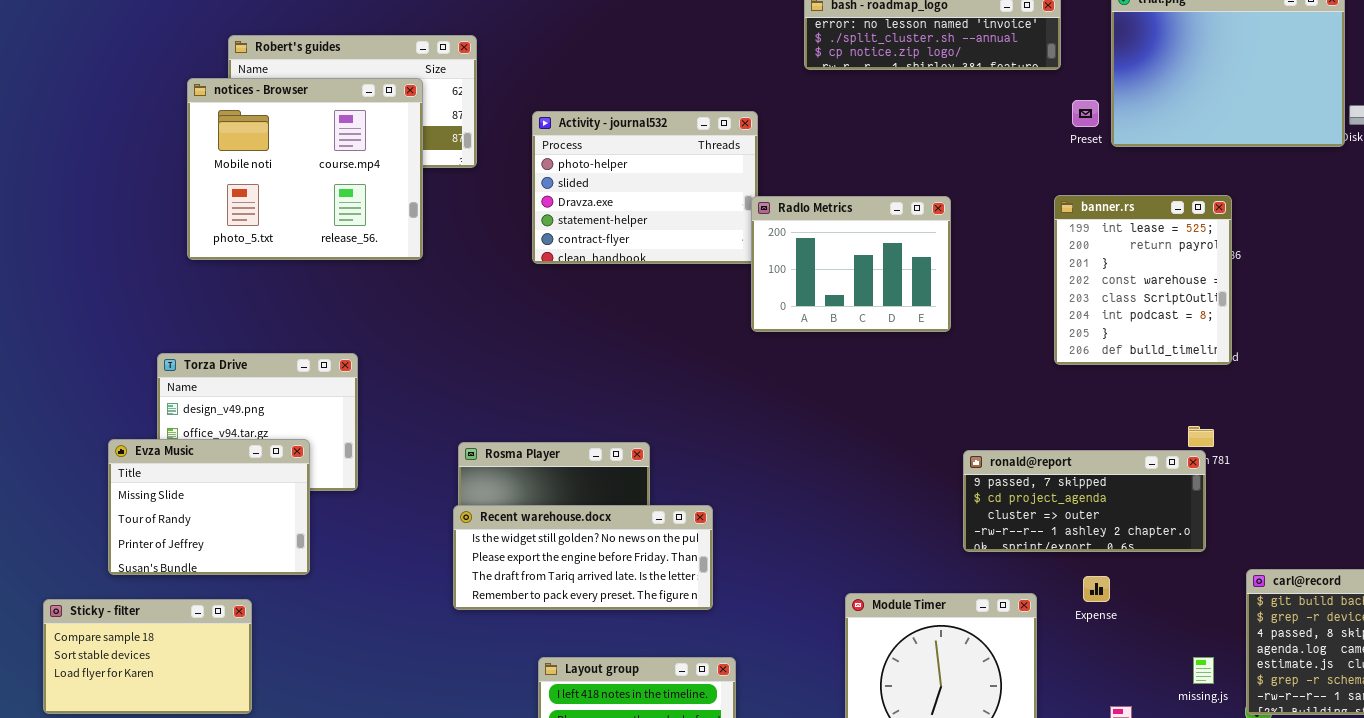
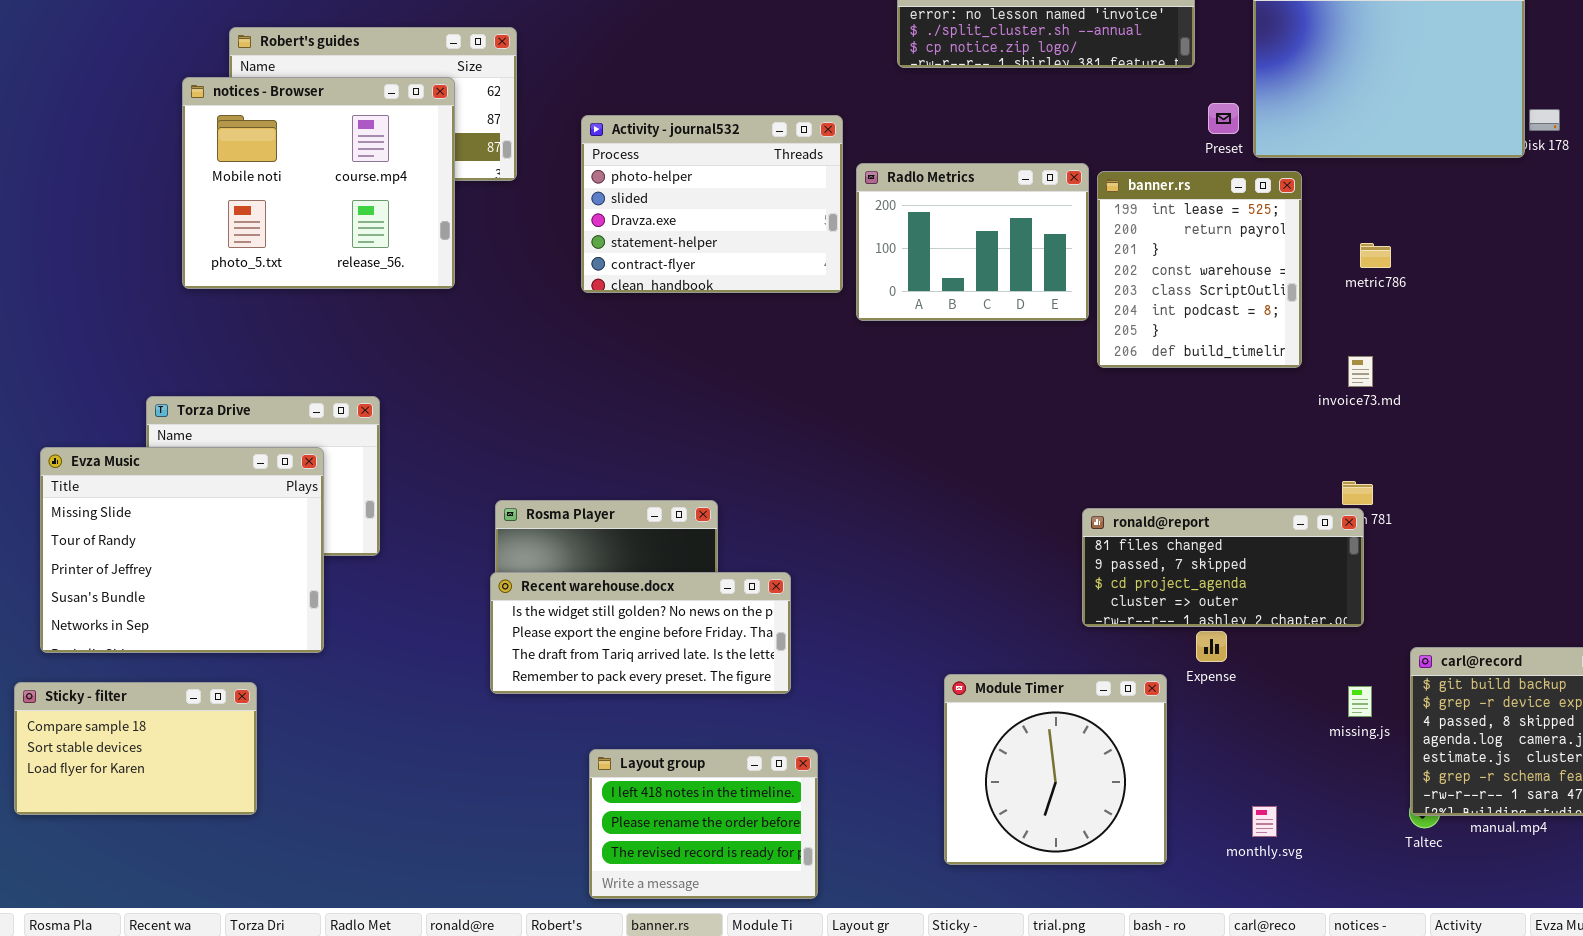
banner.rs: [1054,195,1232,365] -> [1097,171,1302,368], moved
Radlo Metrics: [751,196,951,332] -> [856,163,1089,321], moved
Evza Music: [108,439,310,575] -> [40,447,324,653], resized
ronald@report: [963,450,1206,552] -> [1082,508,1364,627], scrolled up 1 row
Expense: [1083,576,1110,602] -> [1196,631,1227,662], moved
missing.js: [1193,657,1214,684] -> [1348,686,1372,717], moved

